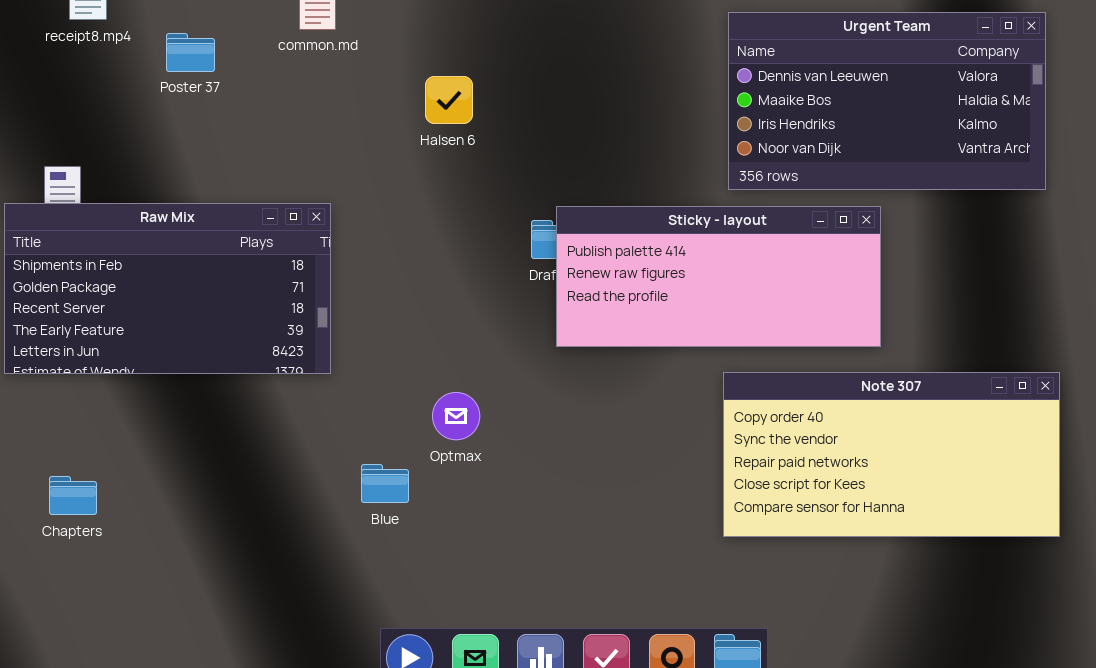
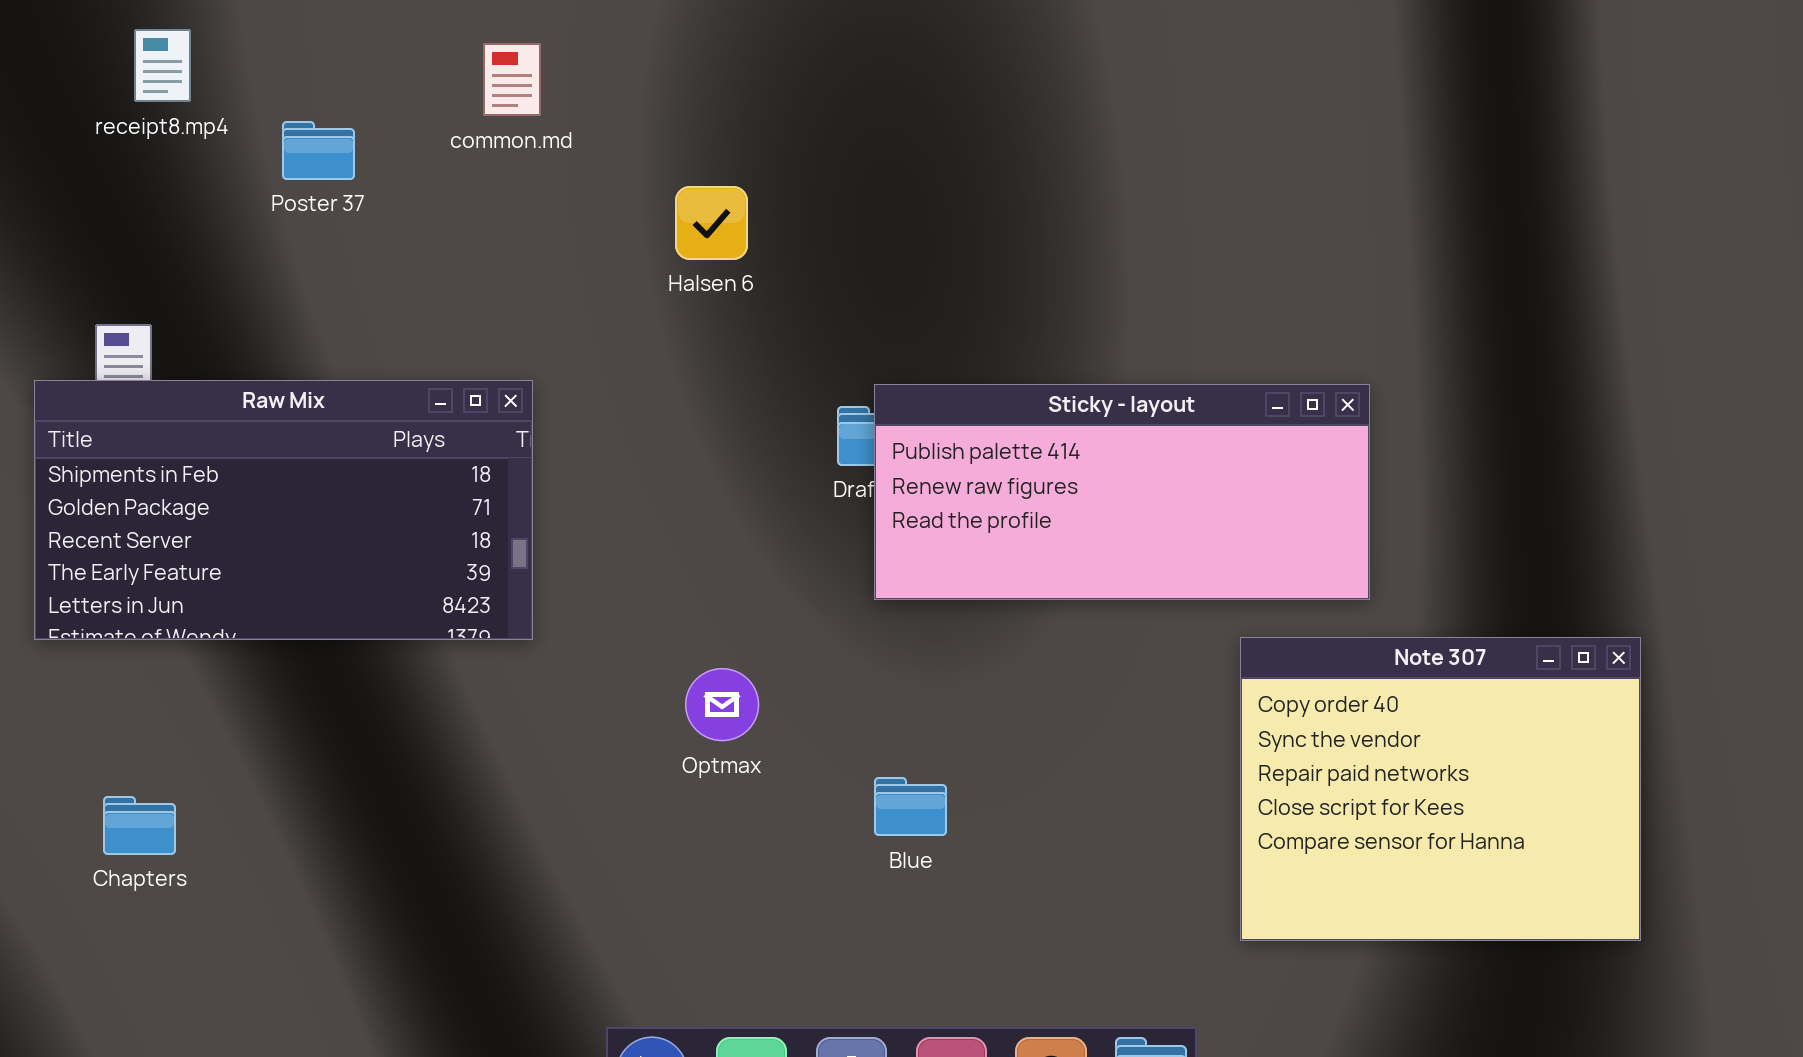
Urgent Team: [728,12,1046,190] -> none, closed
Note 307: [723,372,1060,537] -> [1240,637,1641,941], resized
Blue: [361,464,409,503] -> [874,777,947,836], moved

